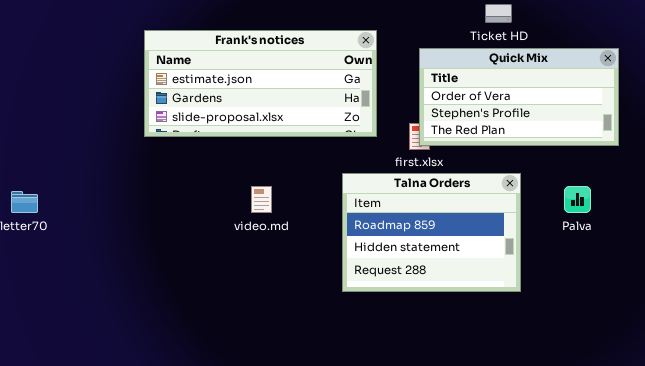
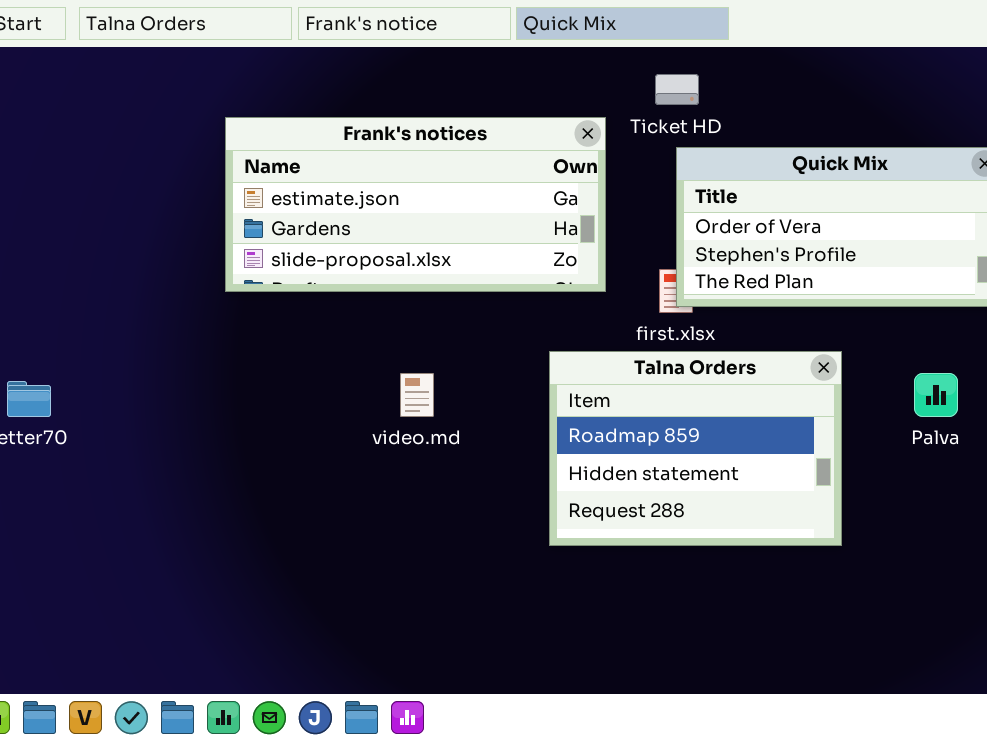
Ticket HD: [485,4,512,23] -> [655,74,699,105], moved

